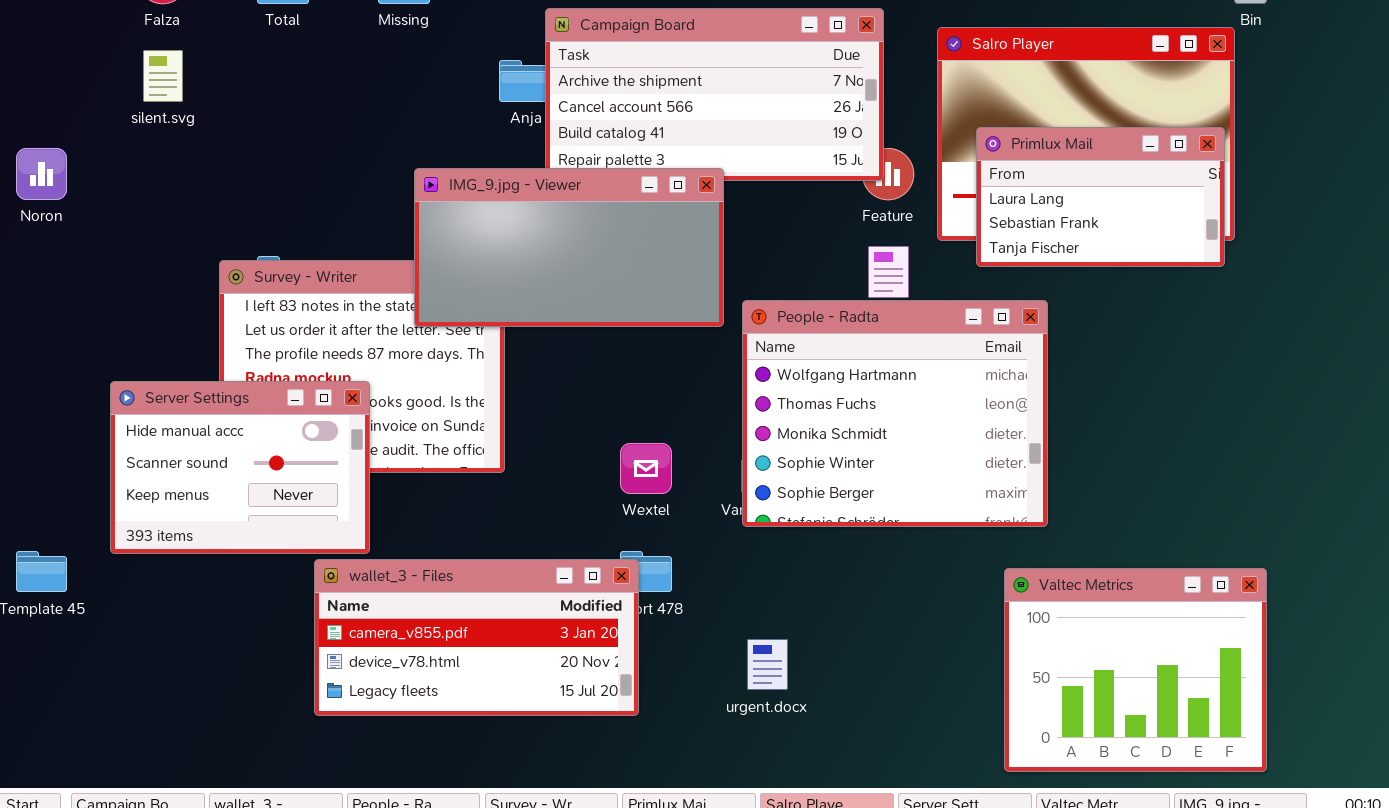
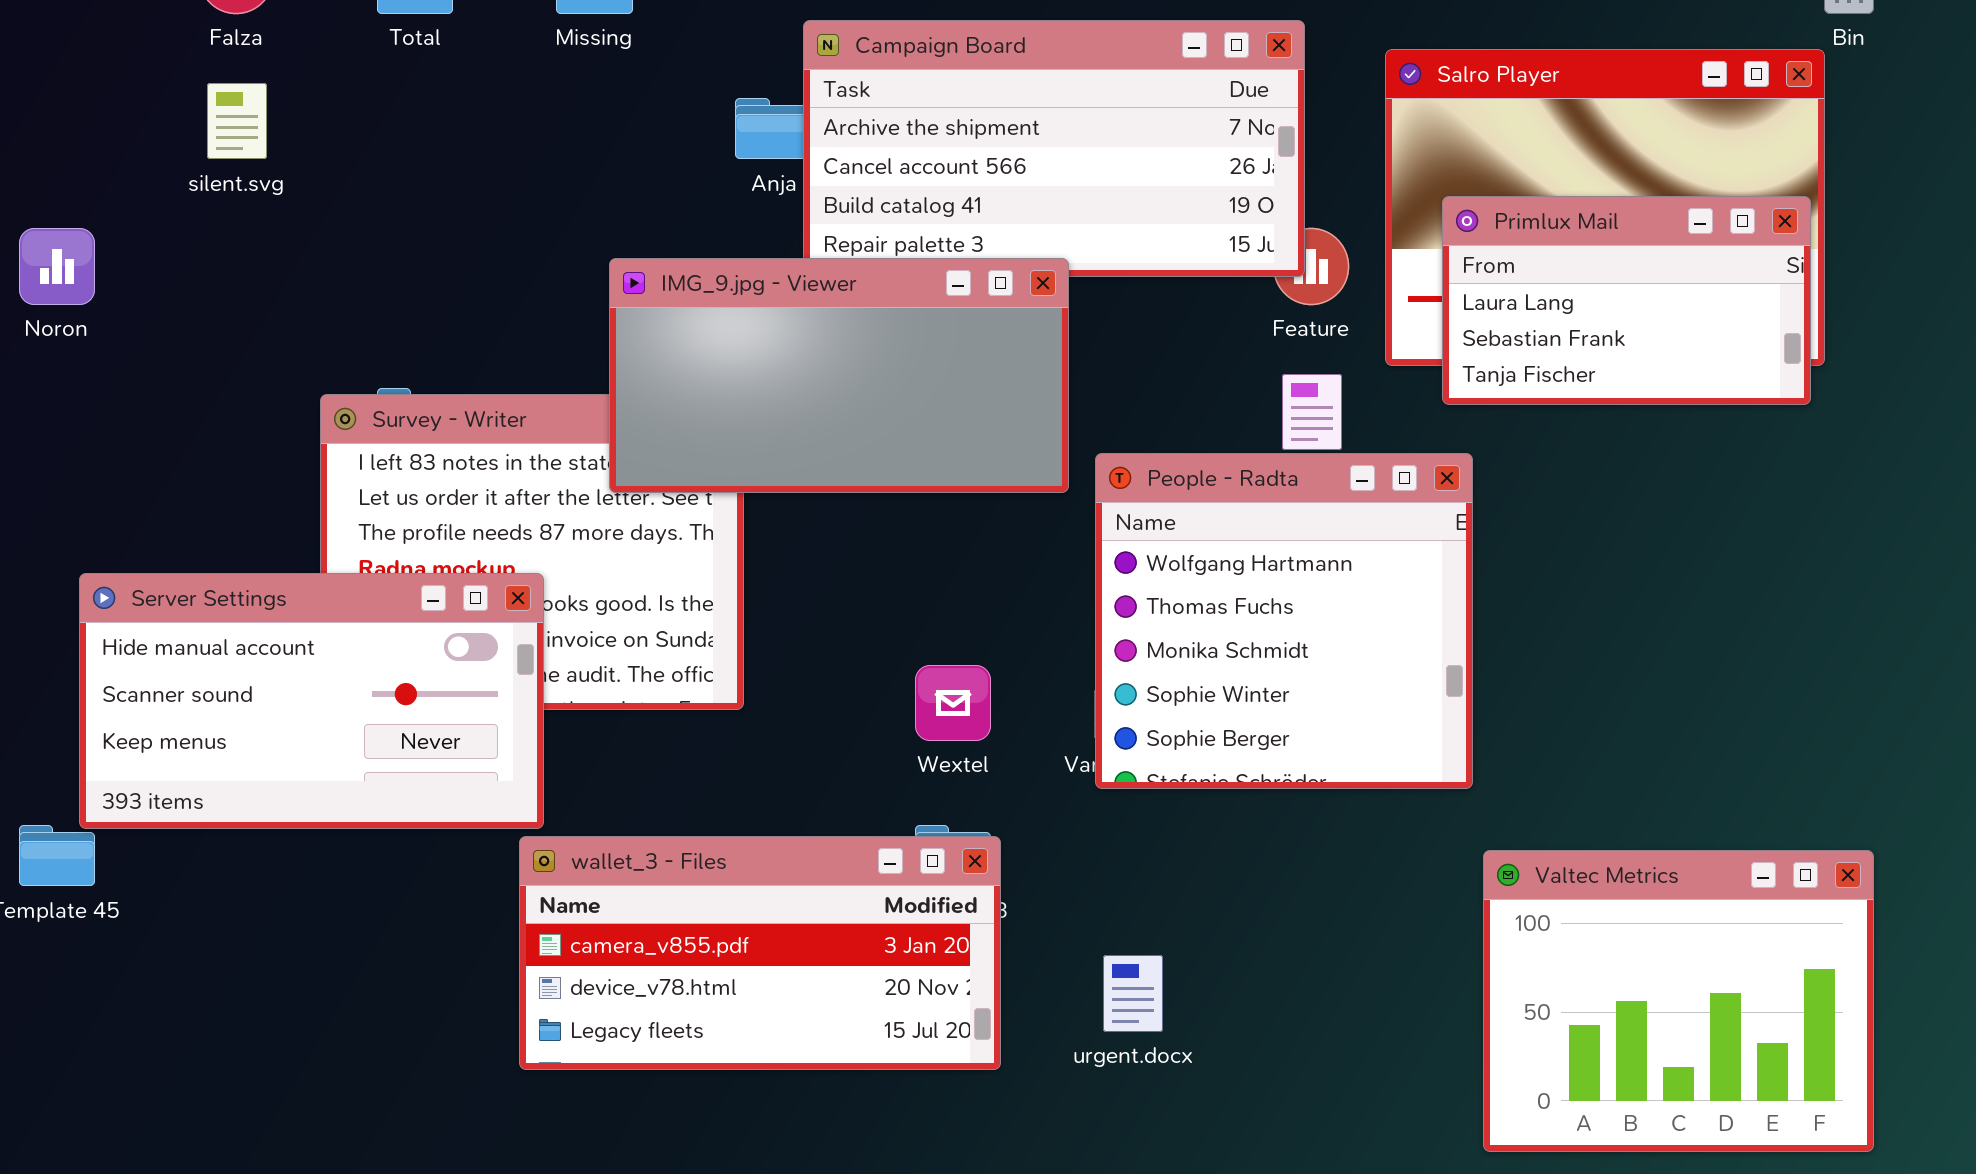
People - Radta: [742,300,1048,527] -> [1095,453,1473,789], resized
Server Settings: [110,381,370,554] -> [79,573,544,829], resized
wallet_3 - Files: [314,559,639,716] -> [519,836,1001,1070], moved

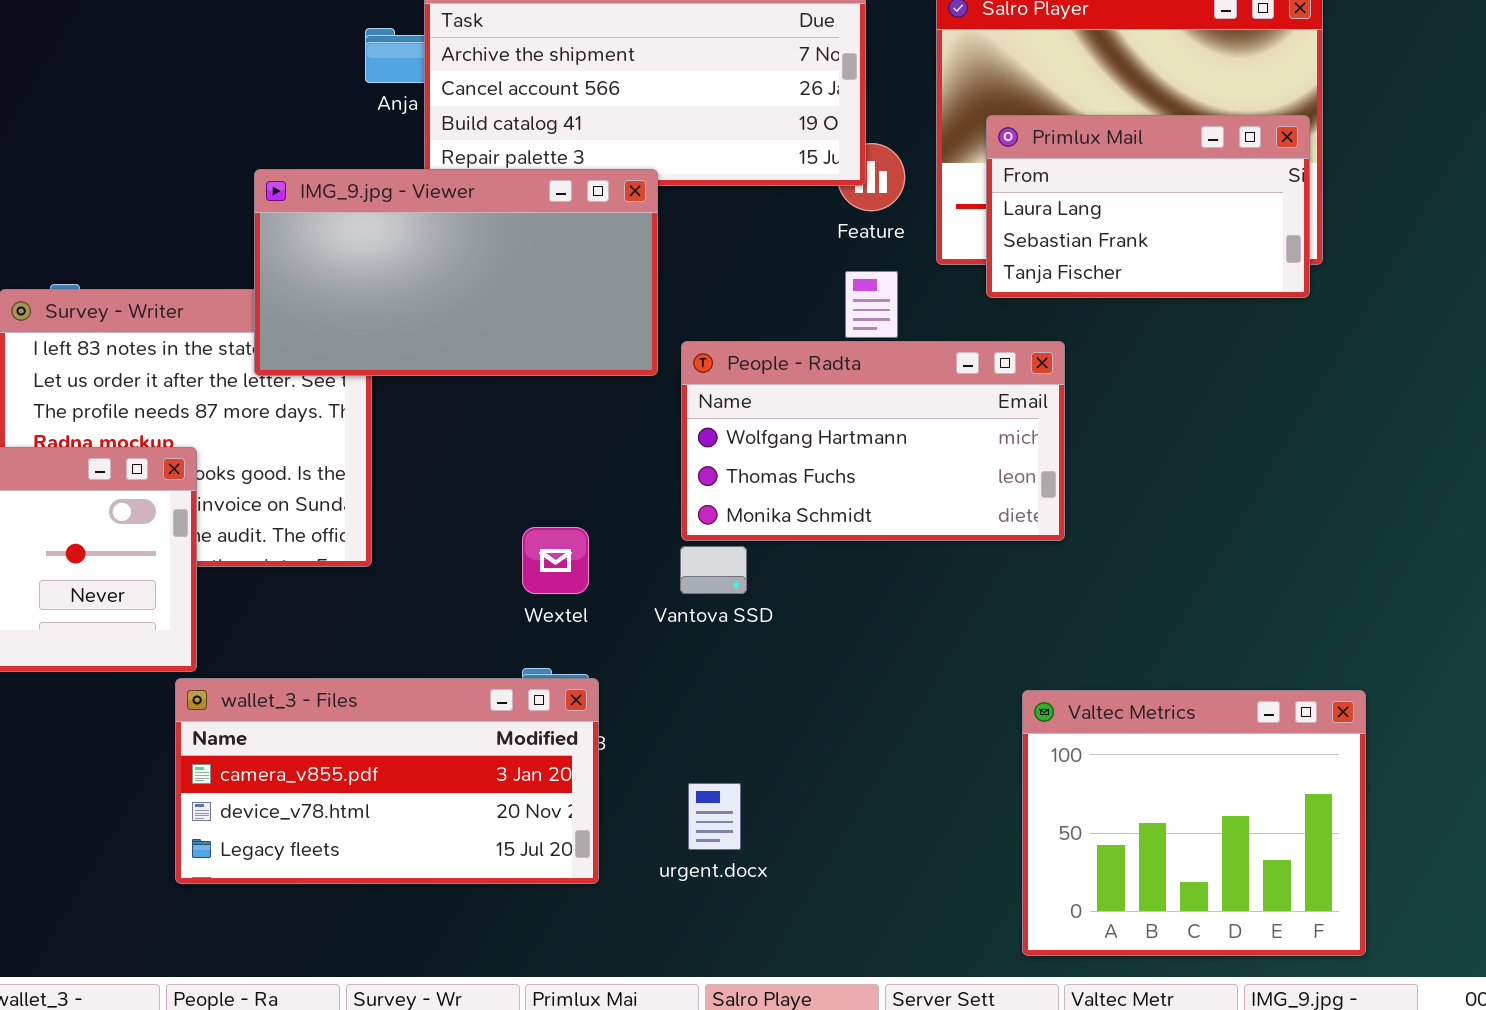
People - Radta: [1095,453,1473,789] -> [681,341,1065,541], resized

